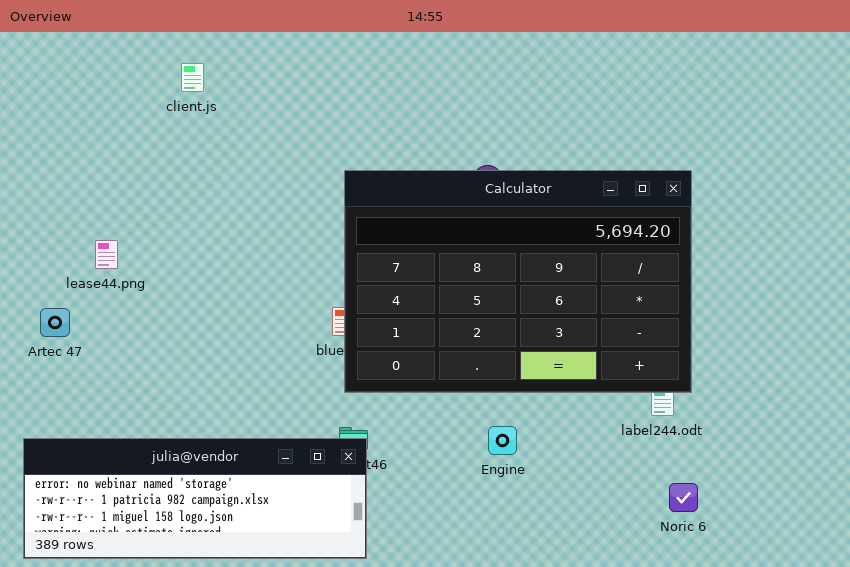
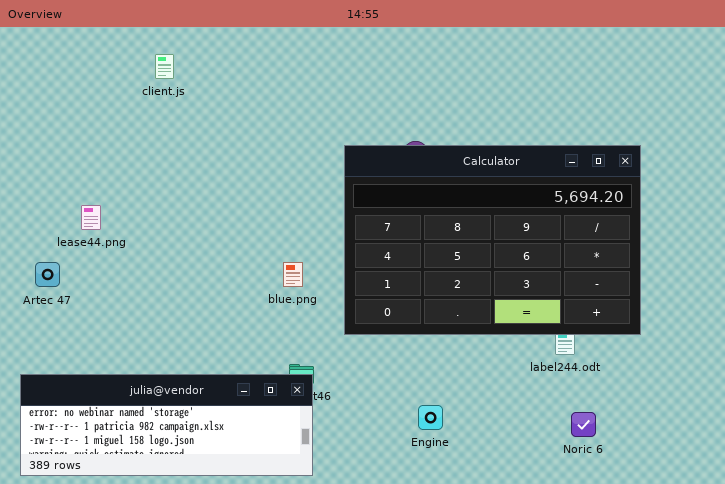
Calculator: [344,170,692,393] -> [344,145,641,335], moved
Engine: [488,426,517,455] -> [418,405,443,430], moved

